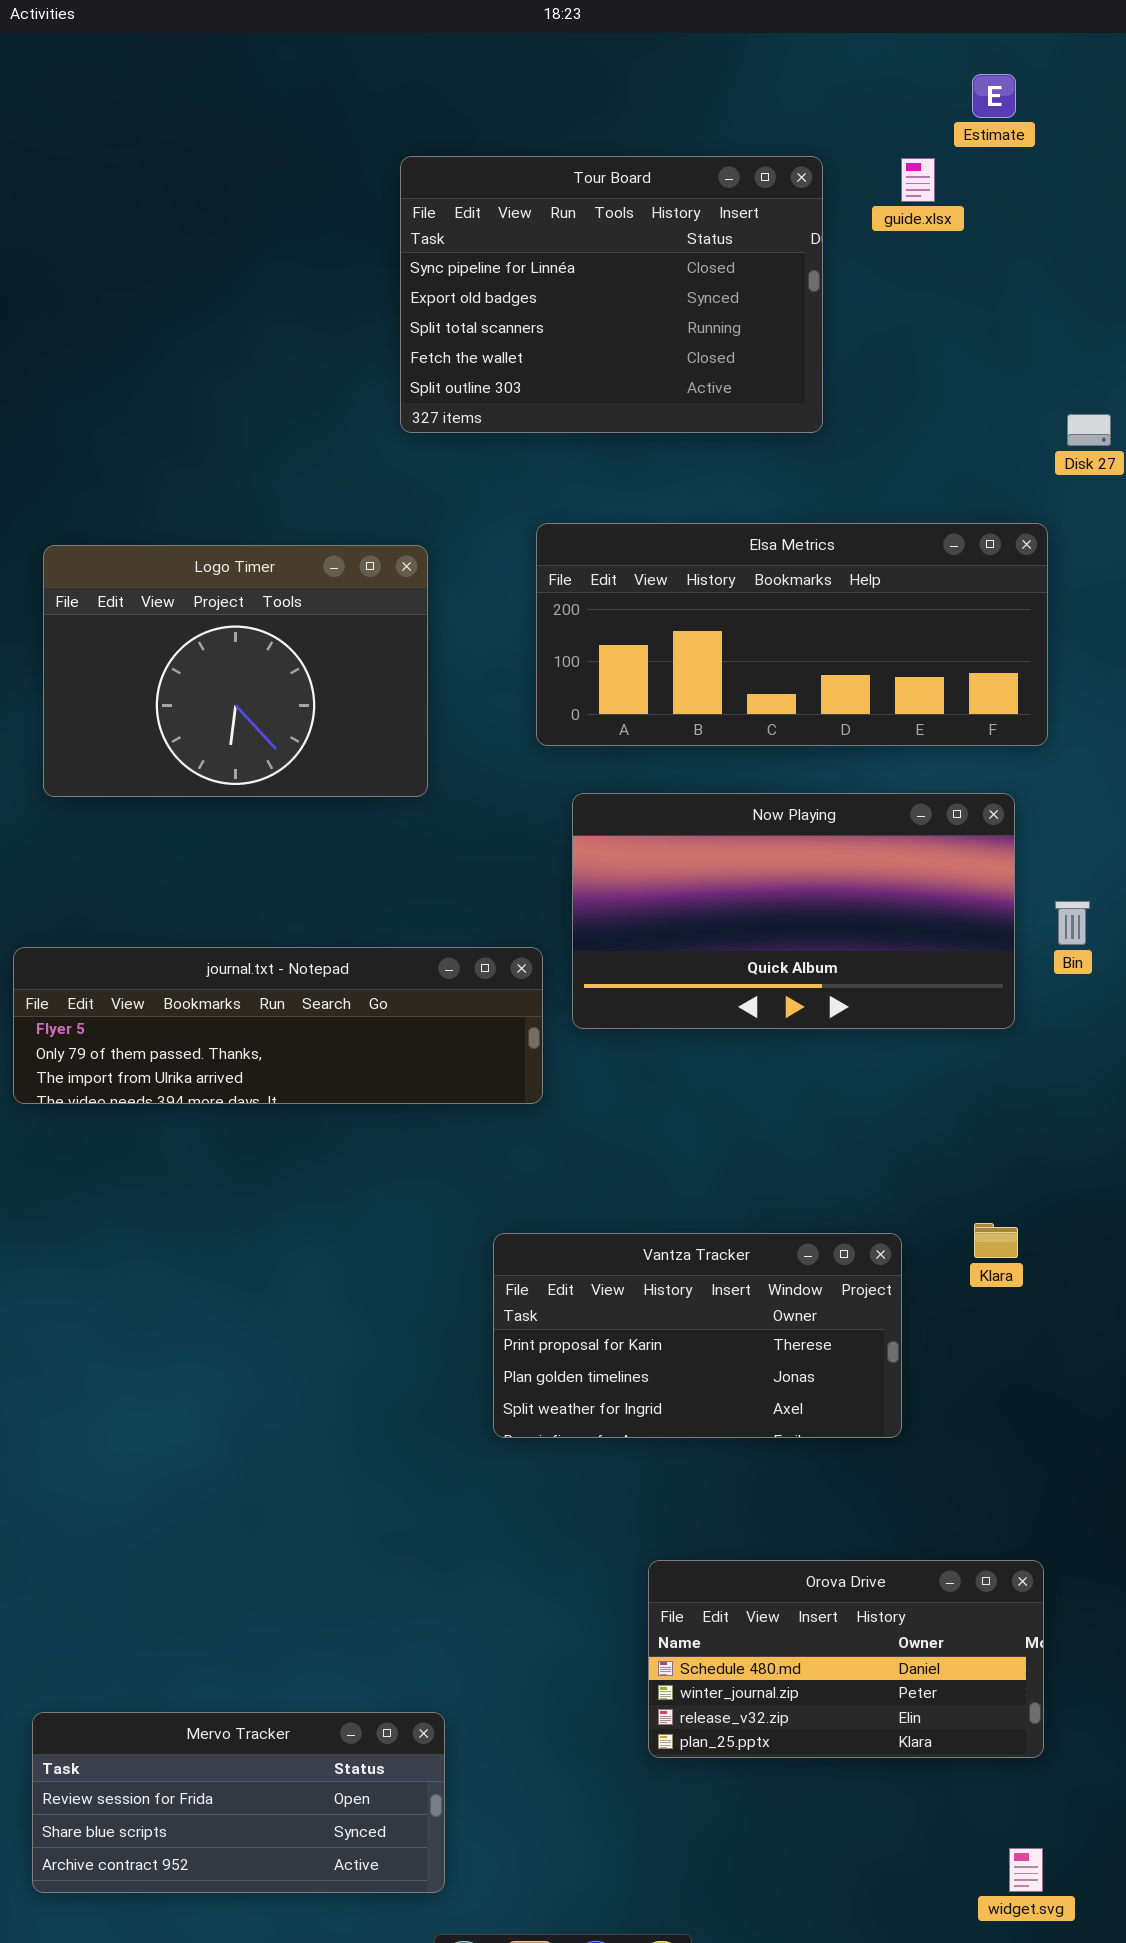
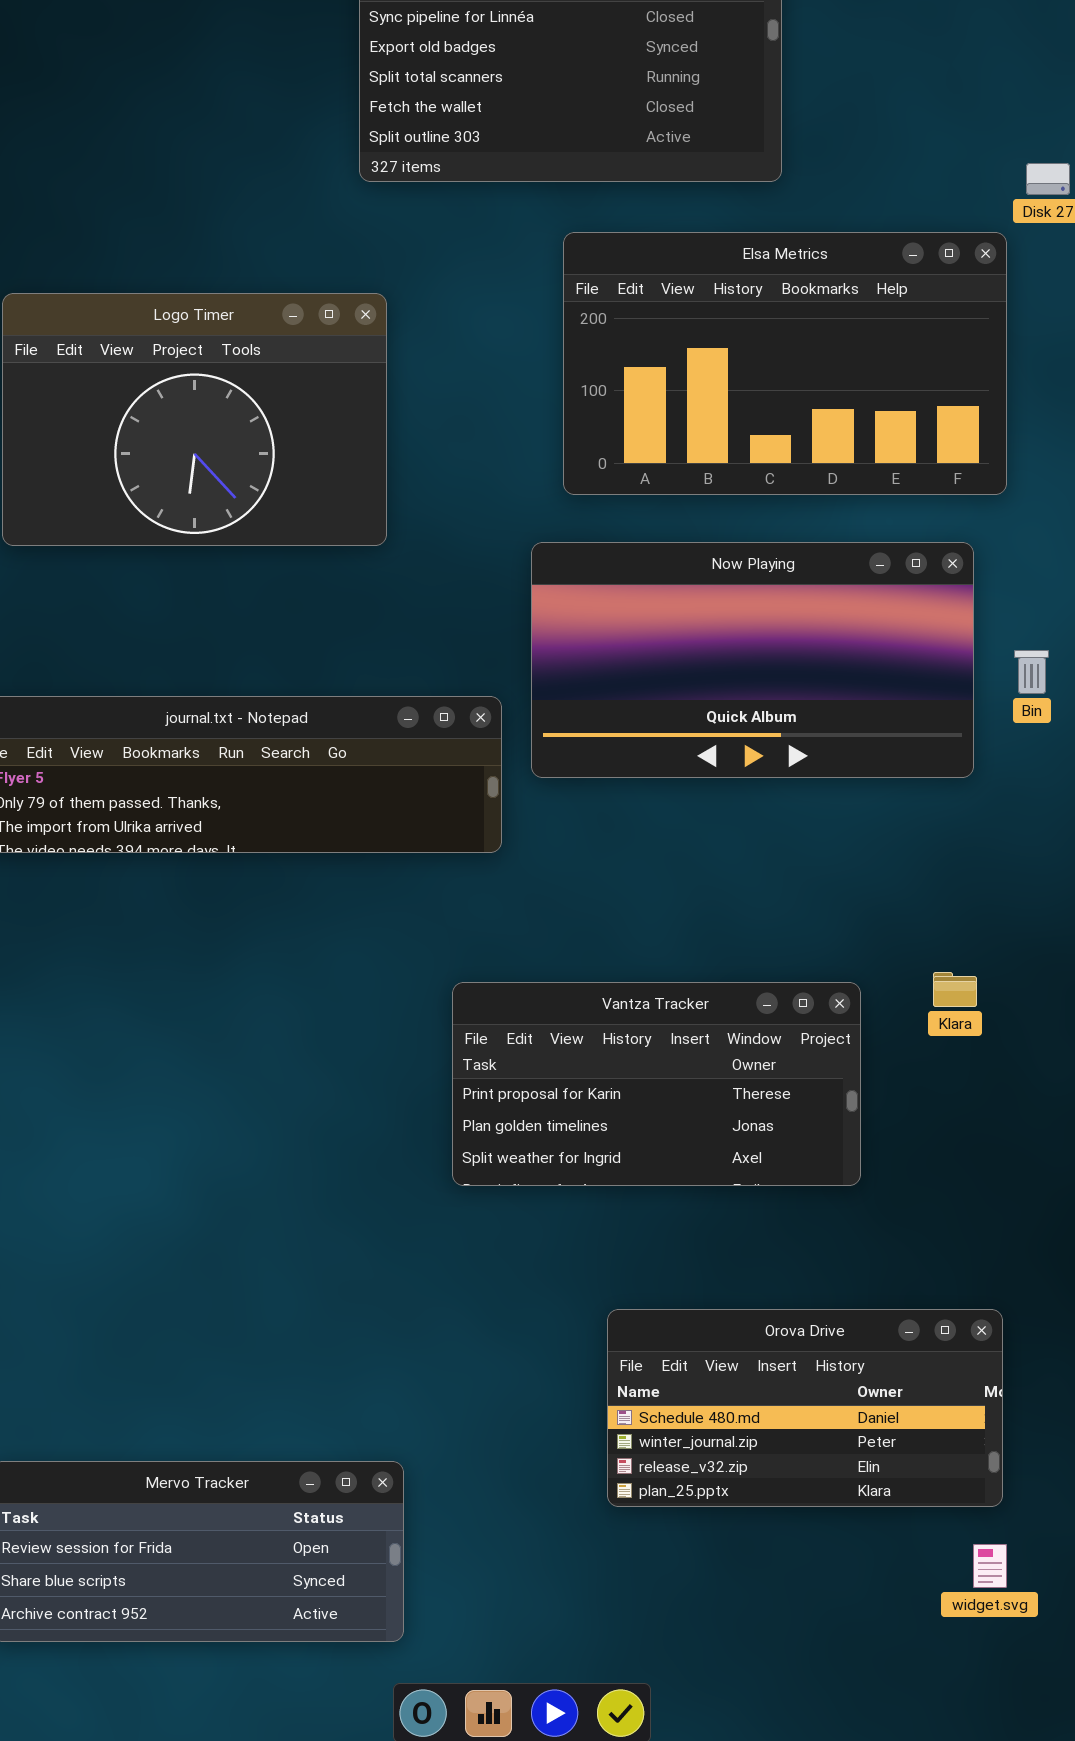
Elsa Metrics: [536,523,1048,746] -> [563,232,1007,495], resized
widget.svg: [1009,1848,1043,1892] -> [973,1544,1007,1588], moved

